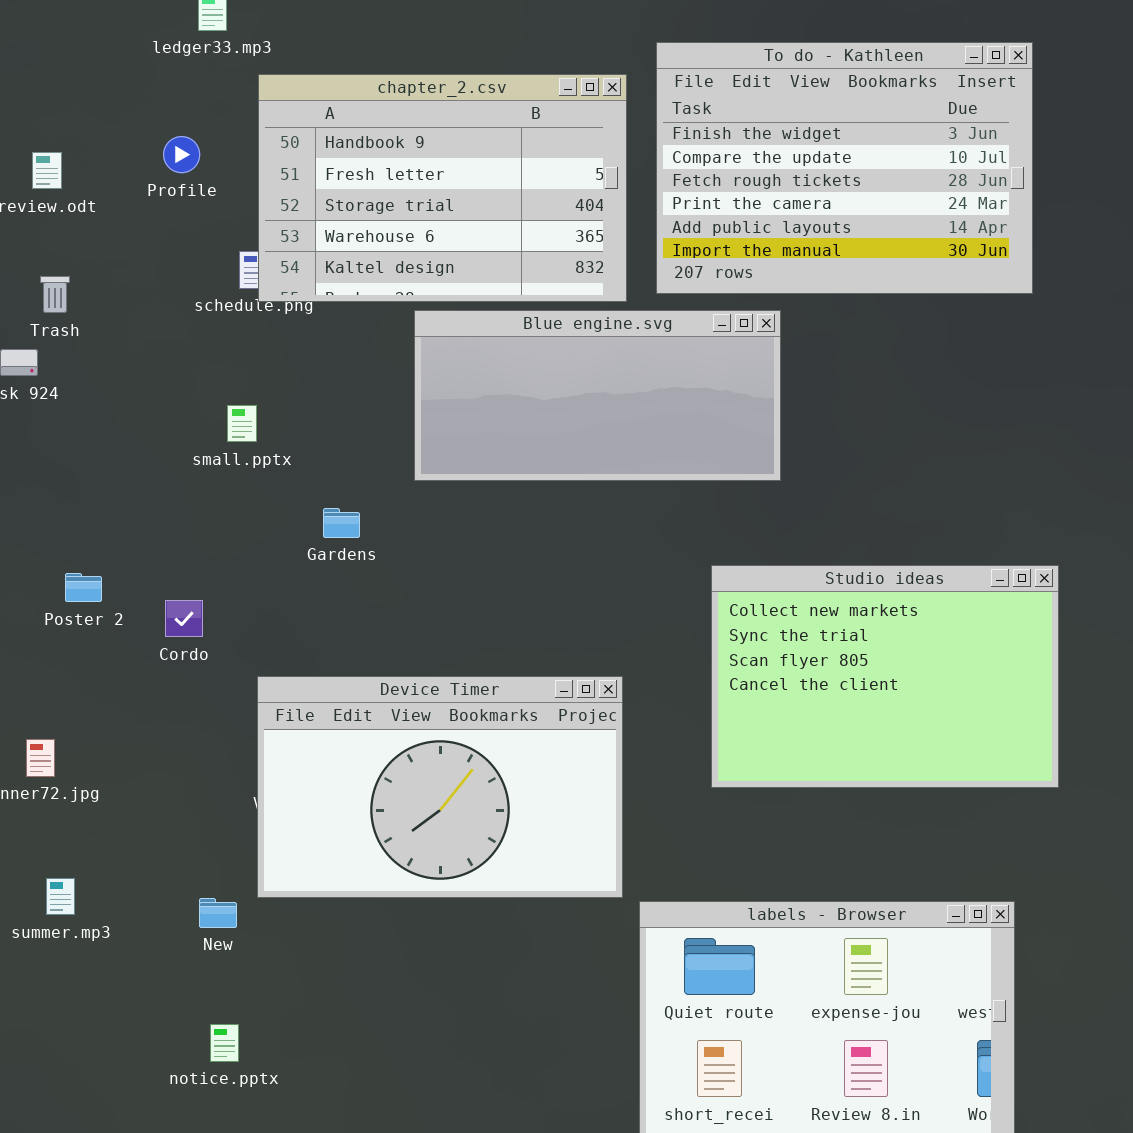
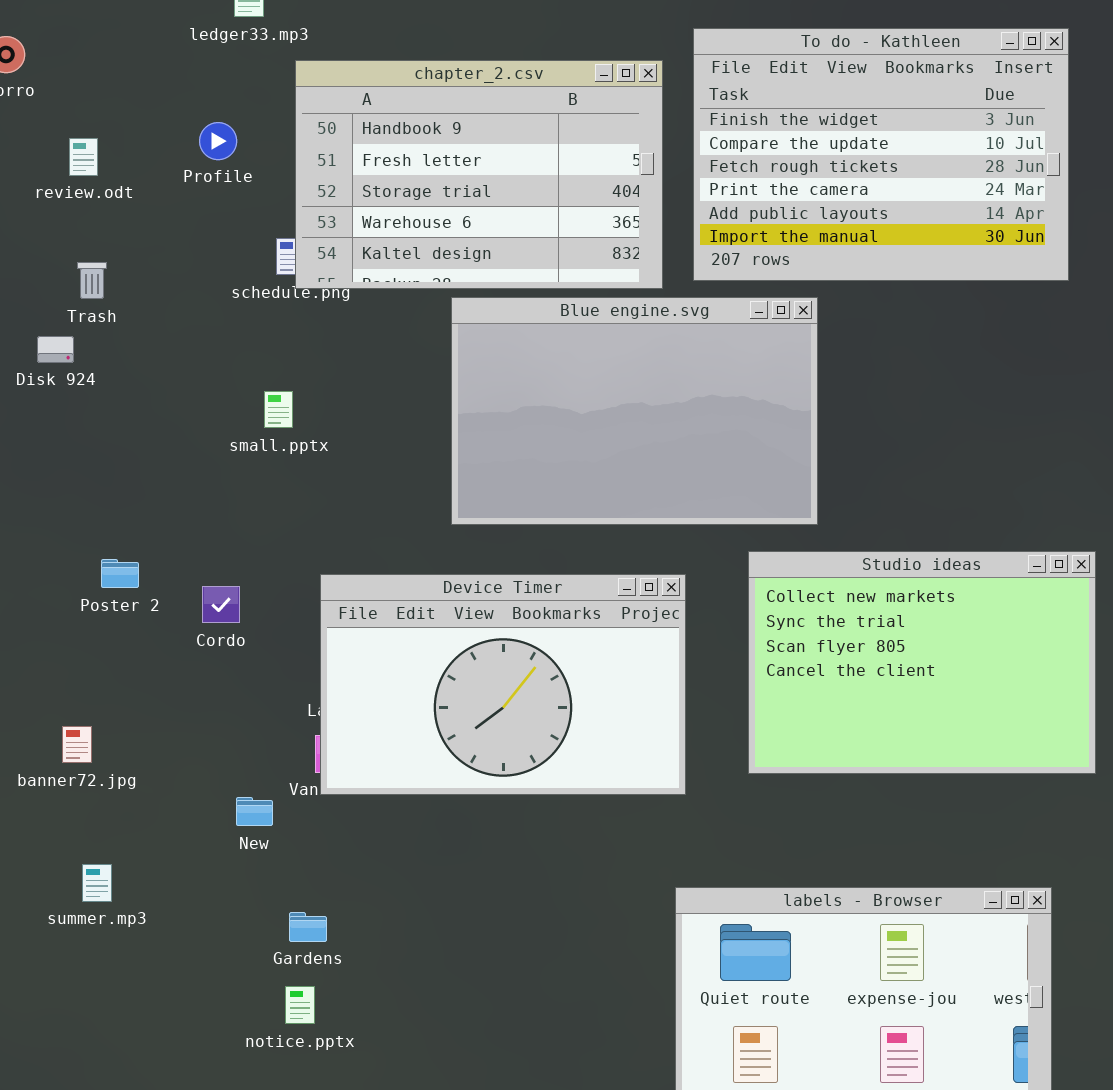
Blue engine.svg: [414,310,781,481] -> [451,297,818,525], resized
Gardens: [323,508,360,538] -> [289,912,327,942], moved
Device Timer: [257,676,623,898] -> [320,574,686,795], moved
New: [199,898,237,928] -> [236,797,273,826], moved
notice.pptx: [210,1024,239,1062] -> [285,986,315,1024], moved

